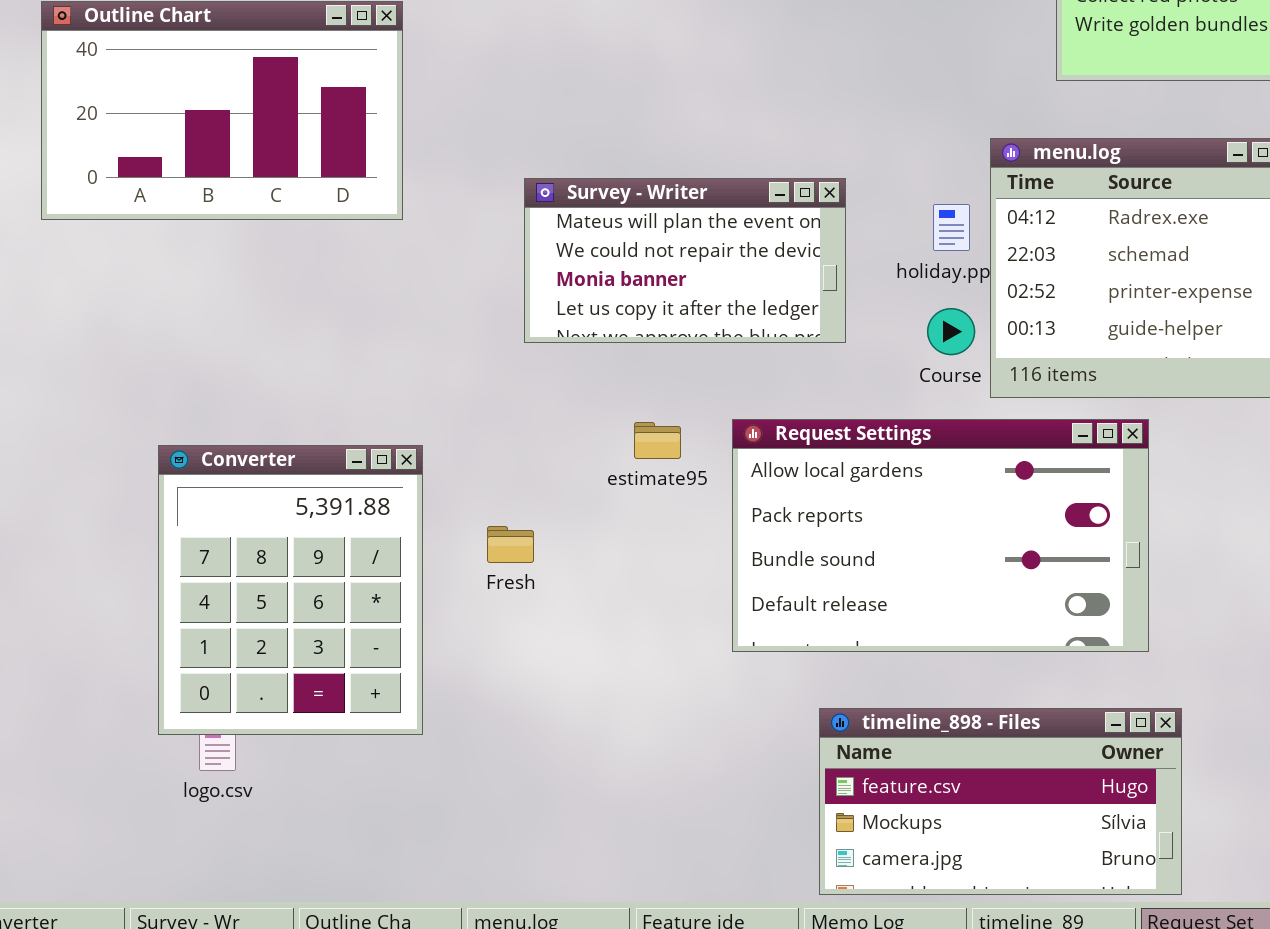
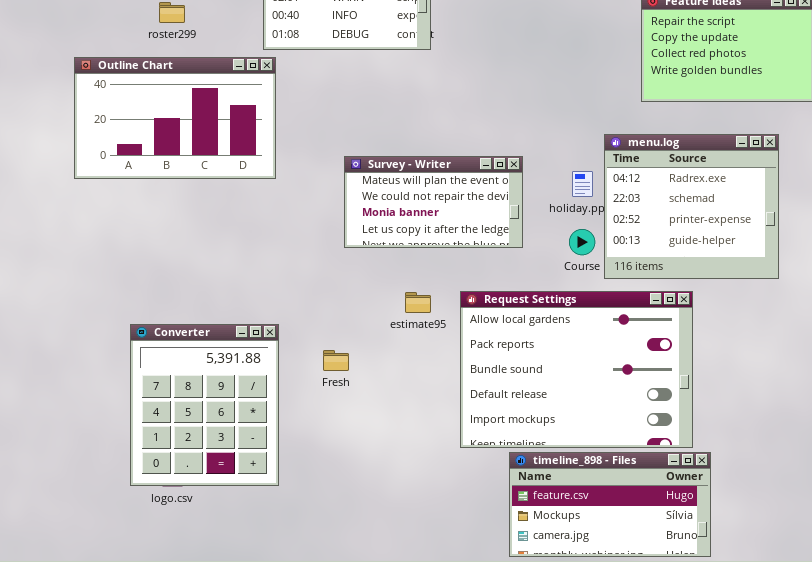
Request Settings: [732,419,1149,652] -> [460,291,693,448], resized
Converter: [158,445,423,735] -> [130,324,279,486], moved

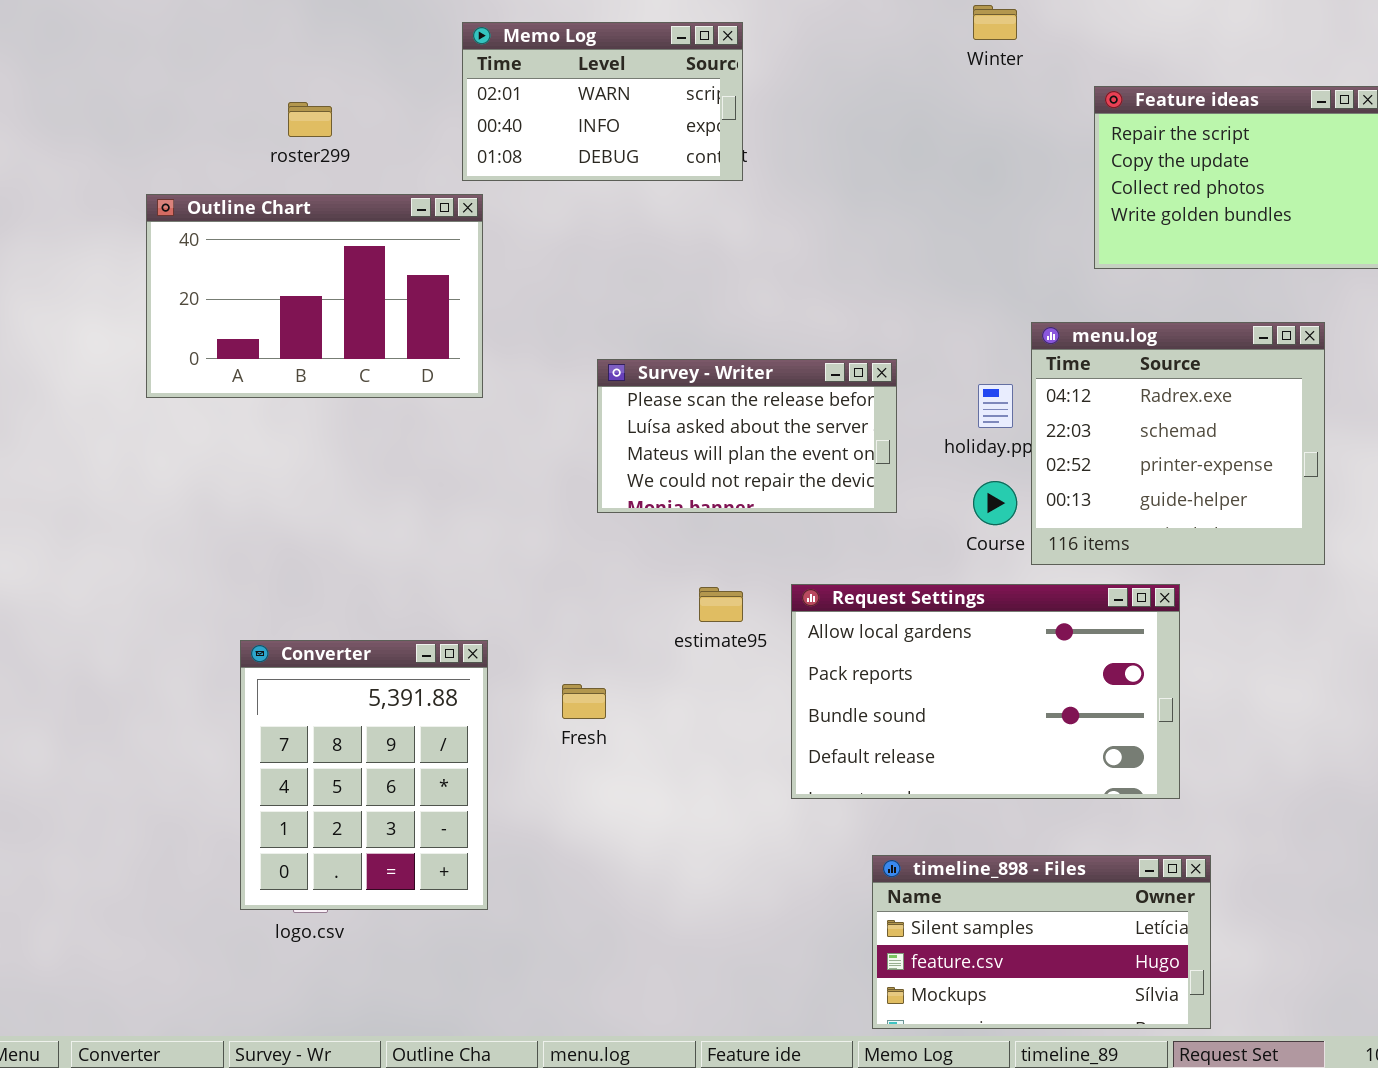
Survey - Writer: [344,156,523,248] -> [597,359,897,513], scrolled up 2 rows
Request Settings: [460,291,693,448] -> [791,584,1180,799], resized
timeline_898 - Files: [509,452,711,557] -> [872,855,1211,1029], scrolled up 1 row

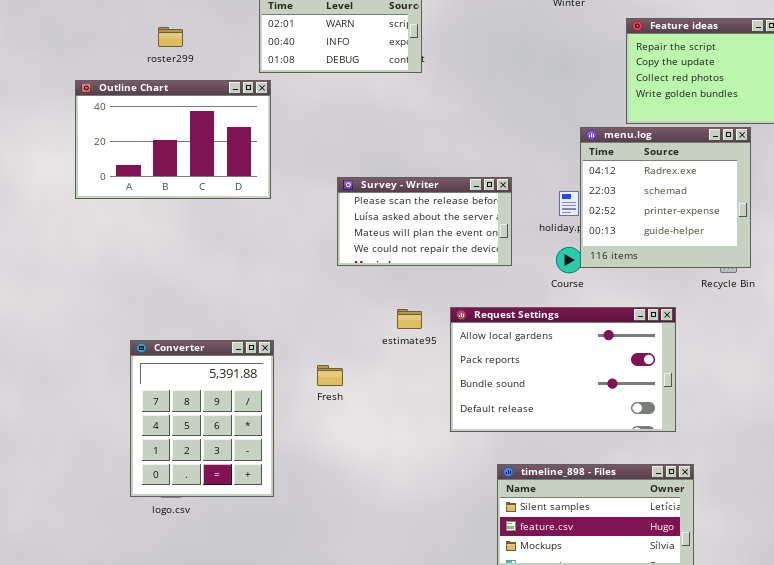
menu.log: [1031,322,1325,565] -> [580,127,751,268], moved

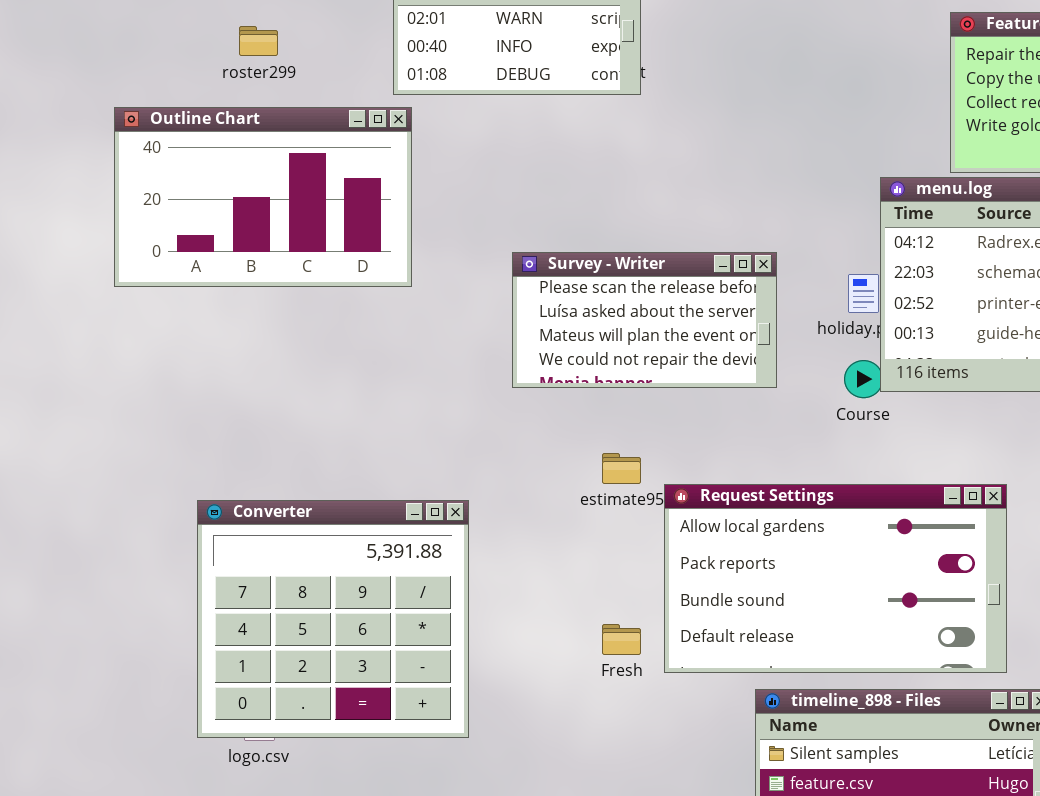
Request Settings: [450,307,676,432] -> [664,484,1007,673], moved
Converter: [130,340,274,497] -> [197,500,469,738], resized
Fresh: [317,365,343,386] -> [602,624,641,655], moved

